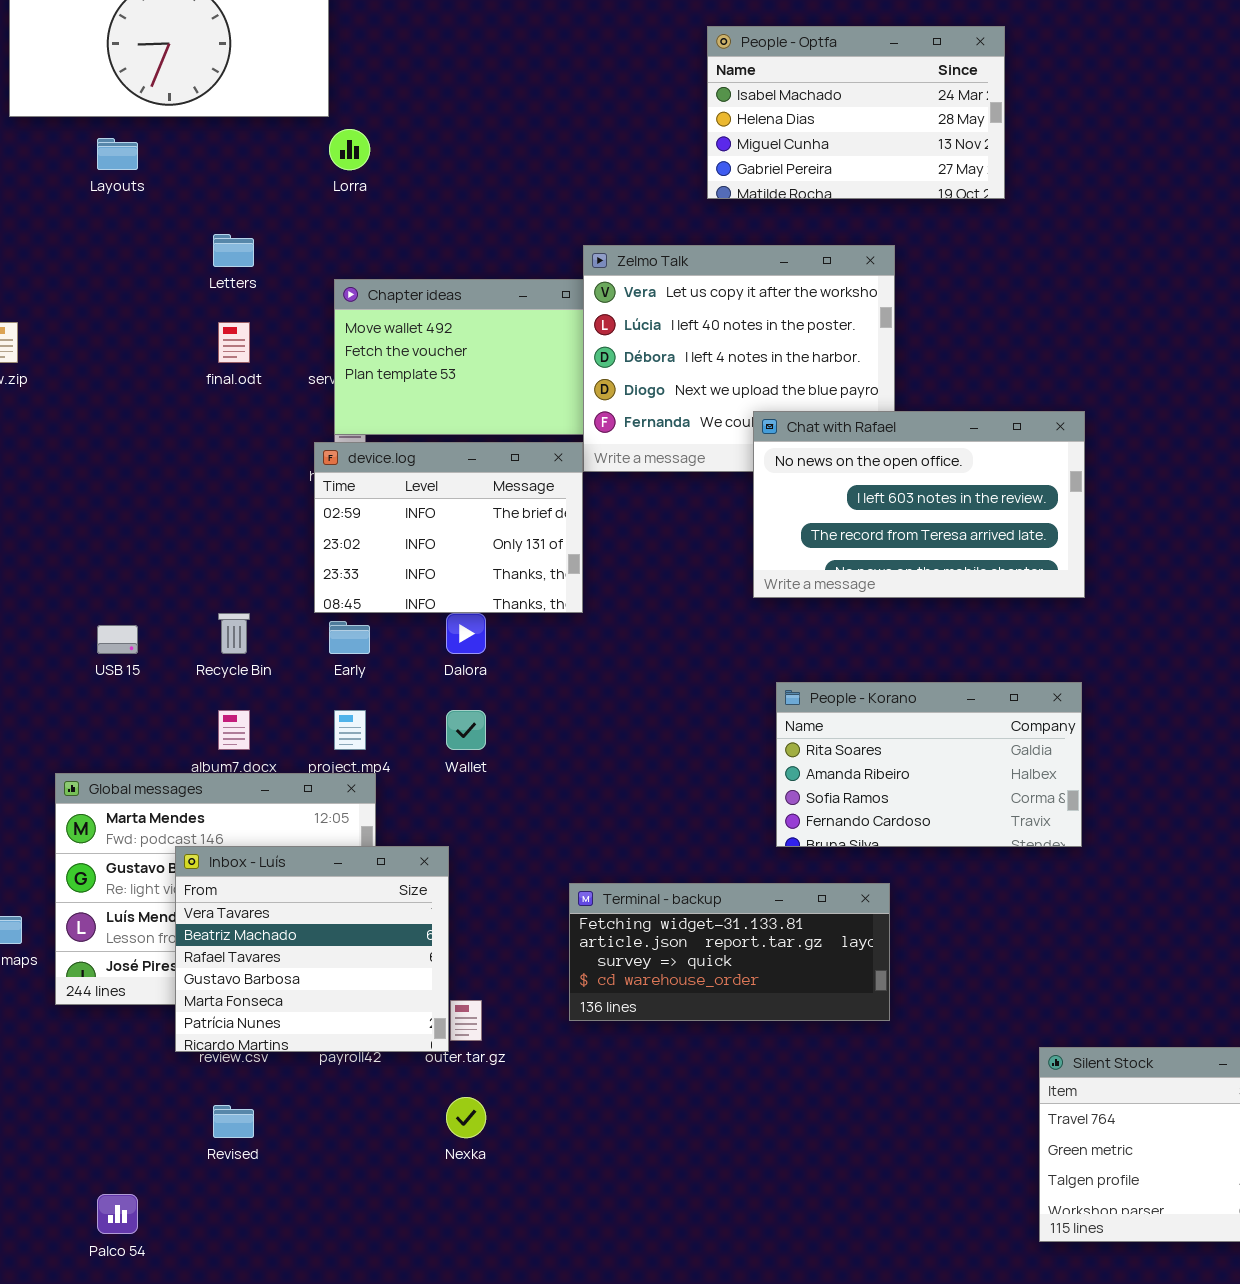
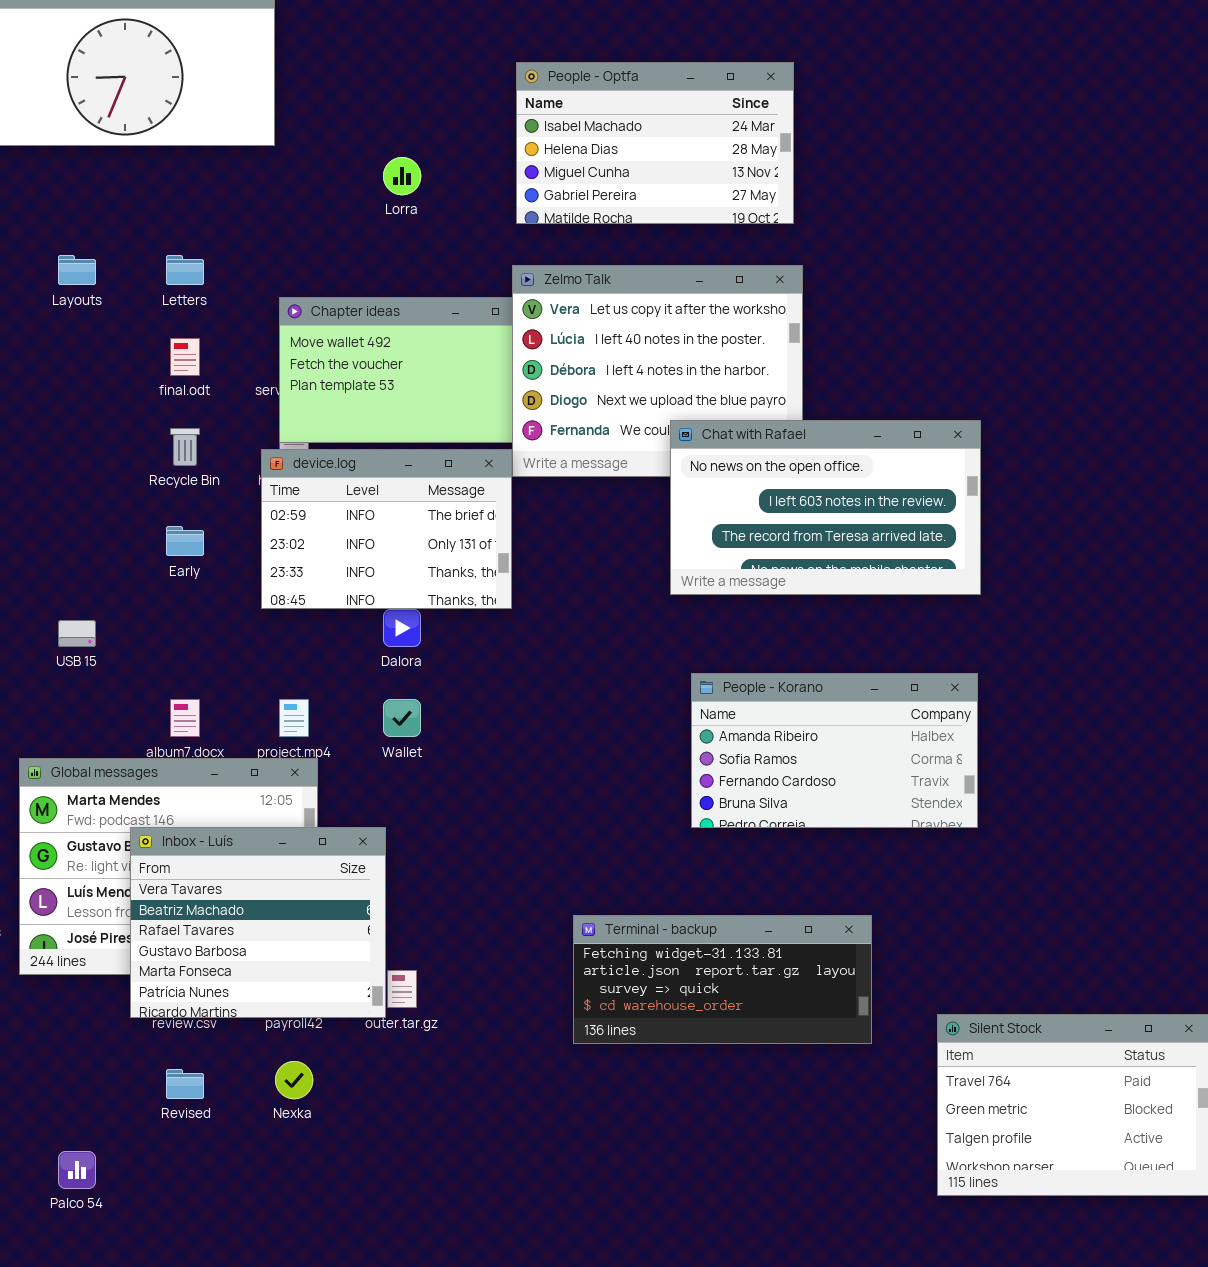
People - Optfa: [707,26,1005,199] -> [516,62,794,224], moved
Lorra: [329,129,370,170] -> [383,157,421,195], moved
Layouts: [97,138,138,170] -> [58,255,96,285], moved
Recycle Bin: [218,613,250,654] -> [170,428,200,466], moved
Early: [329,621,370,654] -> [166,526,204,556], moved
People - Korano: [776,682,1082,847] -> [691,673,978,828], scrolled down 1 row
Terminal - backup: [569,883,890,1021] -> [573,915,872,1044], moved
Nexka: [446,1097,486,1138] -> [275,1061,313,1099], moved

